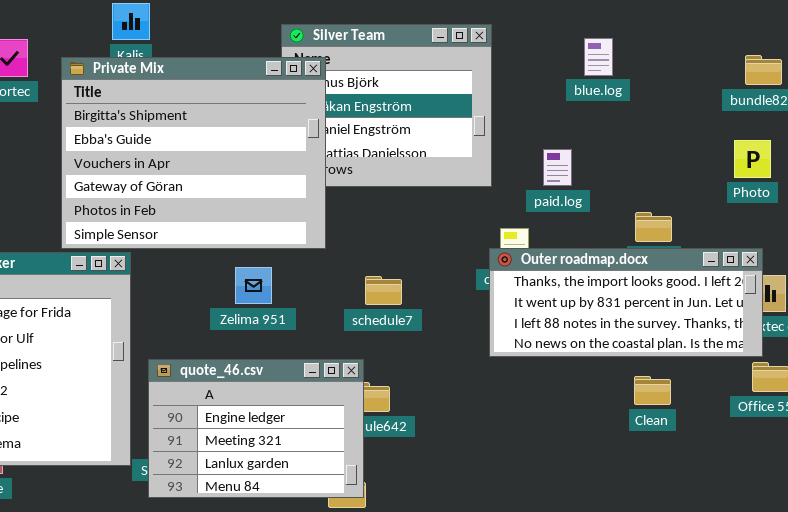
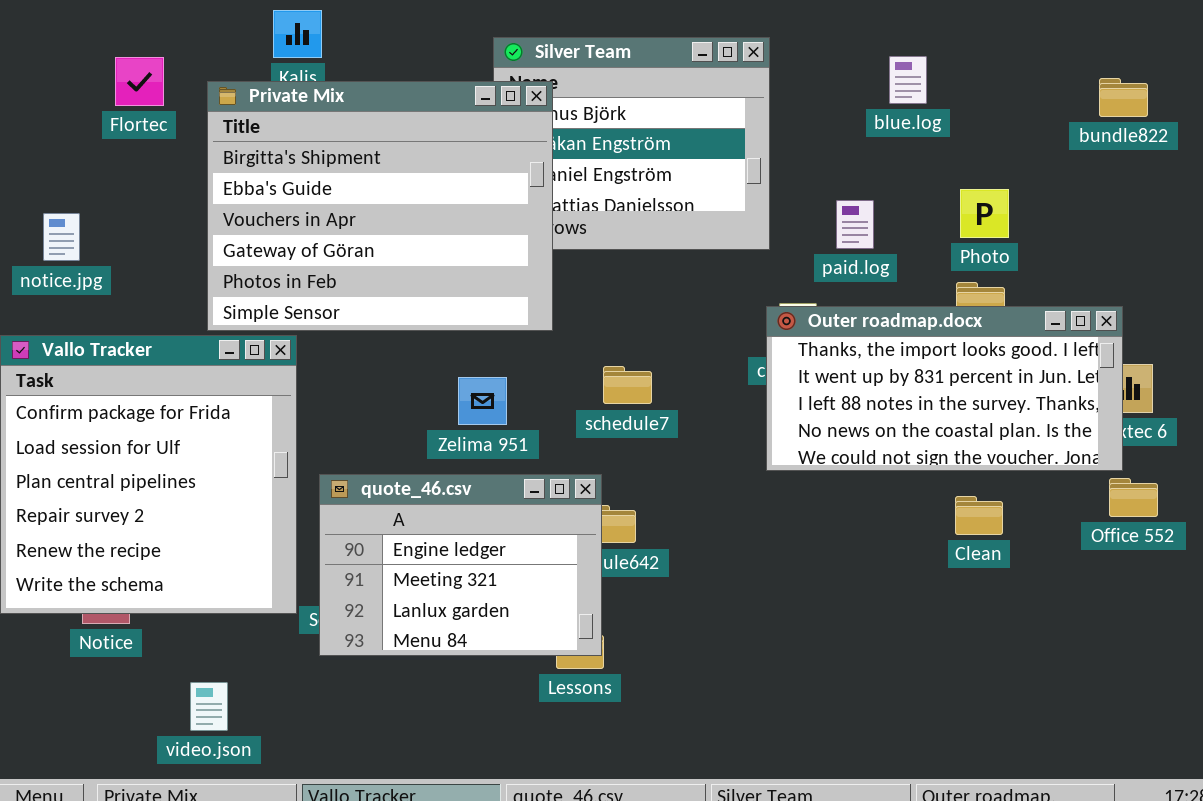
Photo: [734,140,771,178] -> [960,189,1009,238], moved
Outer roadmap.docx: [489,248,763,357] -> [766,306,1123,471], resized
Zelima 951: [235,267,272,304] -> [458,377,507,425], moved

